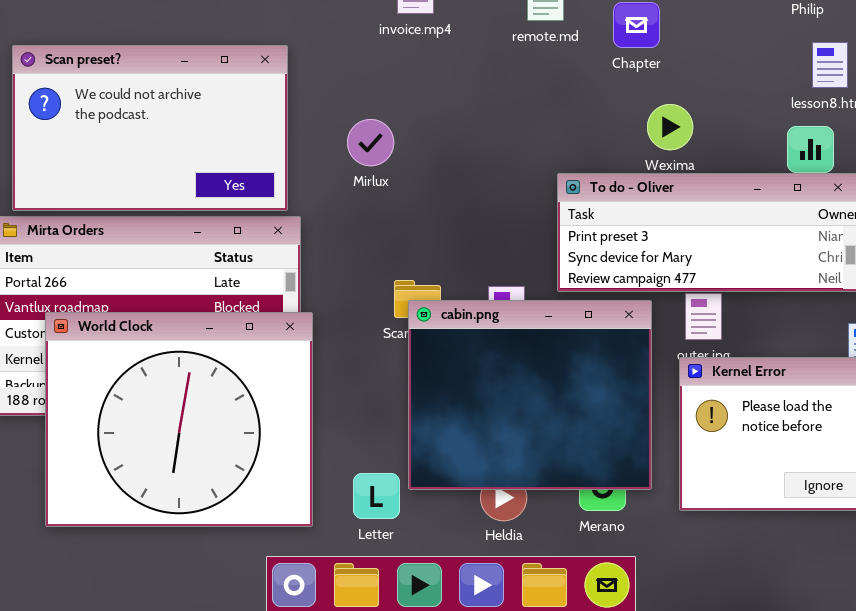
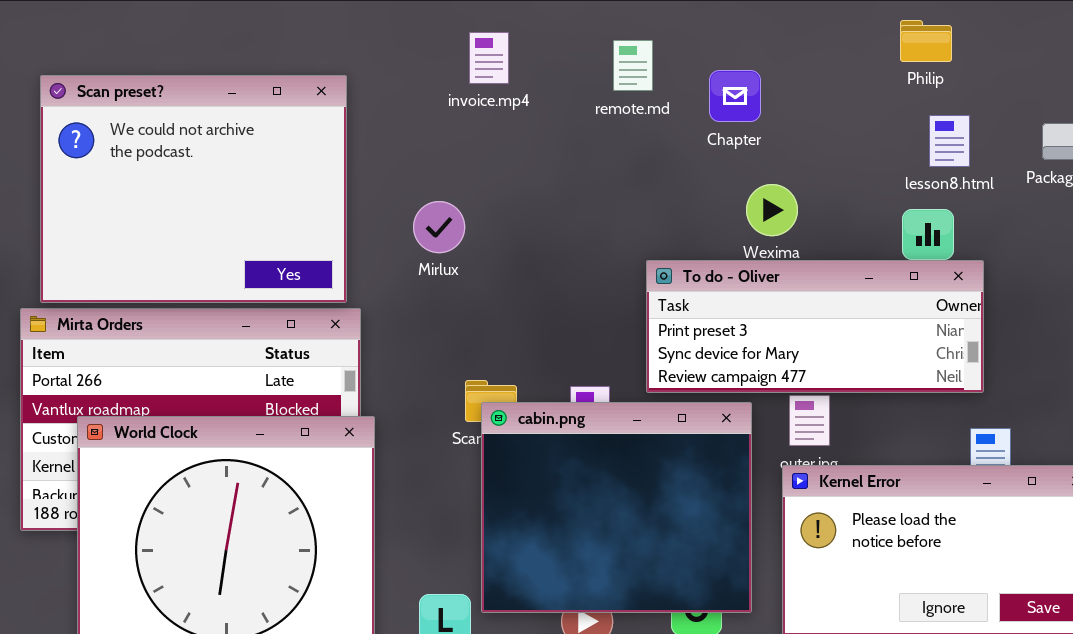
Scan preset?: [12,45,288,211] -> [40,75,347,303], resized

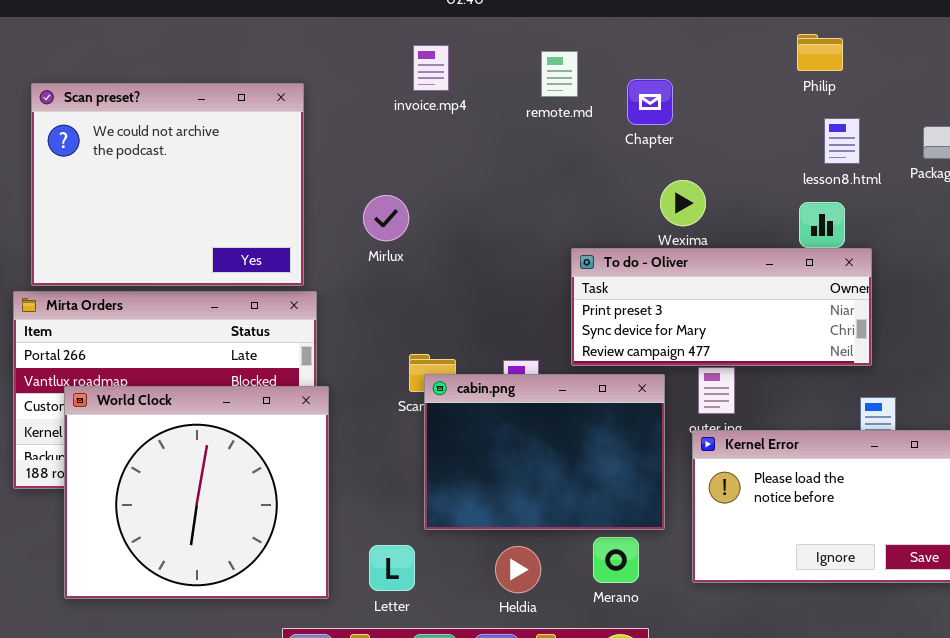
cabin.png: [481,402,752,613] -> [424,374,665,530], resized

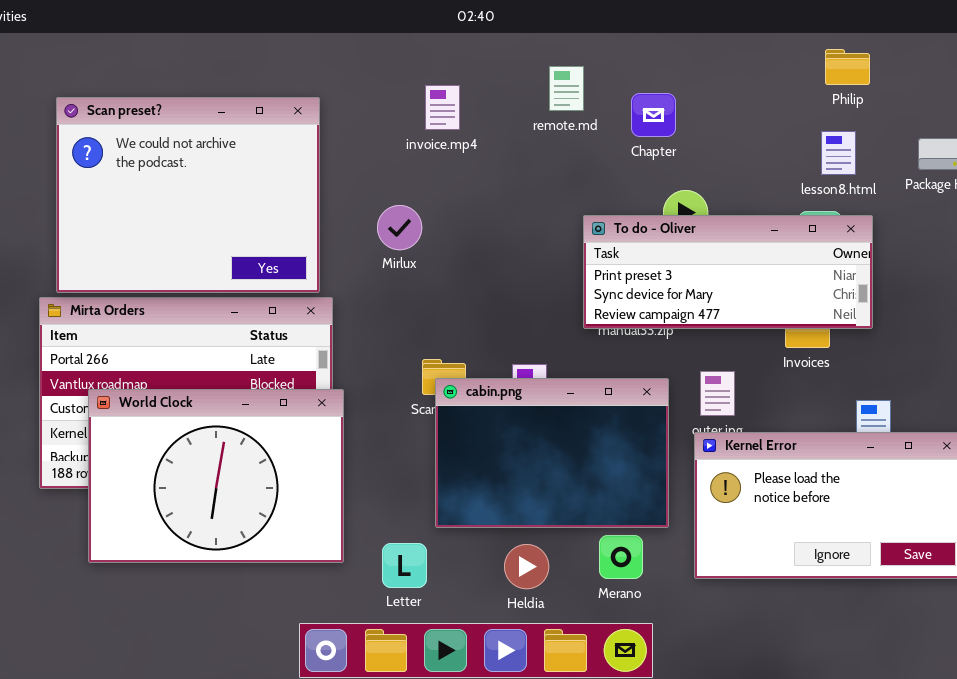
Philip: [797,34,843,71] -> [825,49,870,85], moved
invoice.mp4: [413,45,449,91] -> [425,85,460,130], moved
To do - Oliver: [571,248,872,366] -> [583,215,873,329], moved
World Clock: [64,386,329,599] -> [88,389,344,563], resized

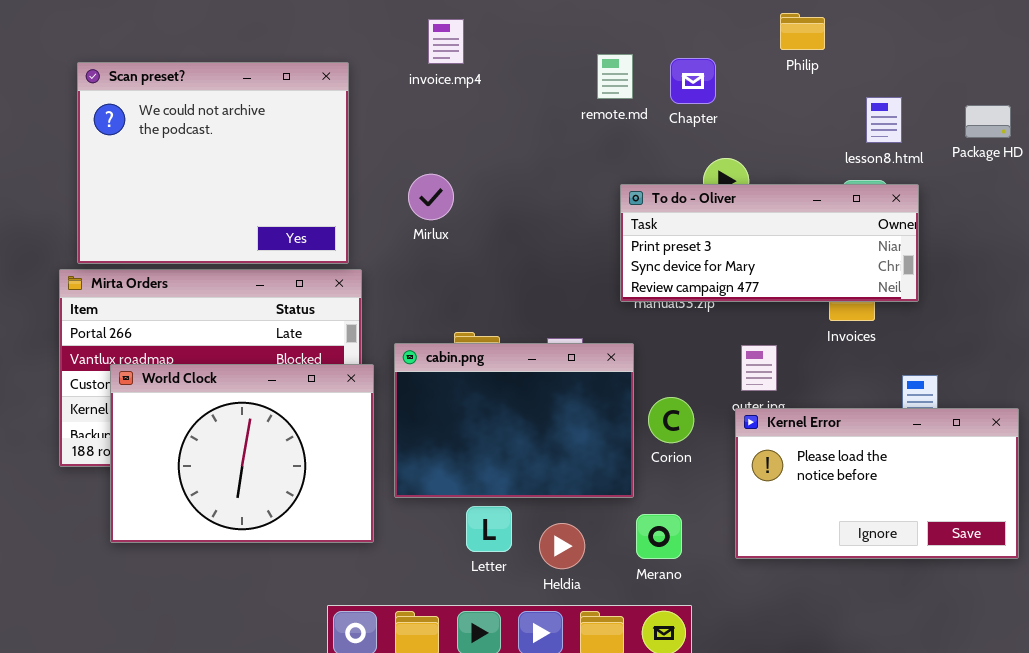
Philip: [825,49,870,85] -> [780,13,825,50], moved
remote.md: [549,66,584,111] -> [597,54,633,99], moved
invoice.mp4: [425,85,460,130] -> [428,19,464,64], moved
cabin.png: [435,378,669,528] -> [394,343,634,498], moved
Letter: [382,543,427,588] -> [466,506,512,552], moved

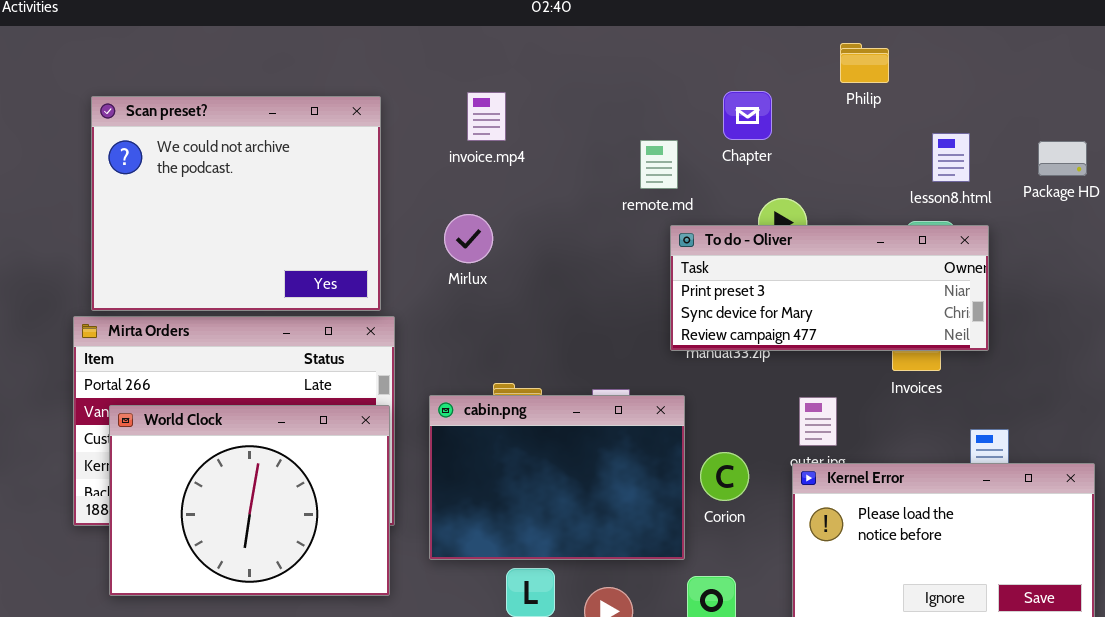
invoice.mp4: [428,19,464,64] -> [467,92,506,141], moved
remote.md: [597,54,633,99] -> [640,140,678,189], moved
World Clock: [110,364,374,543] -> [109,405,390,596], moved

